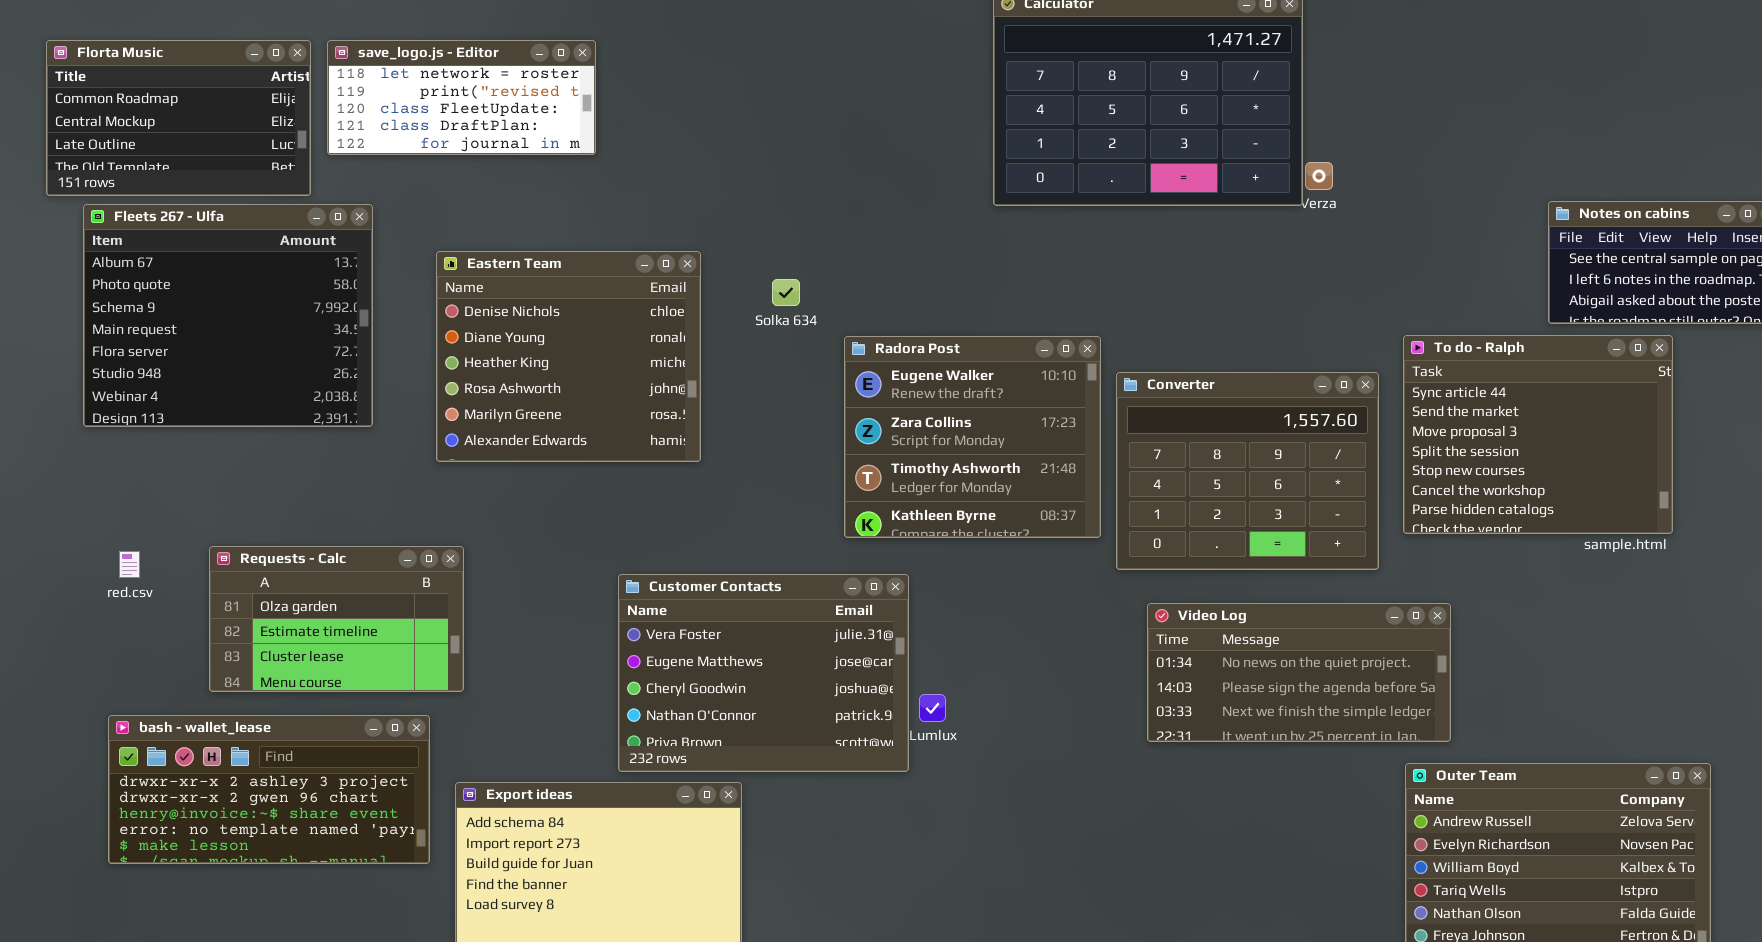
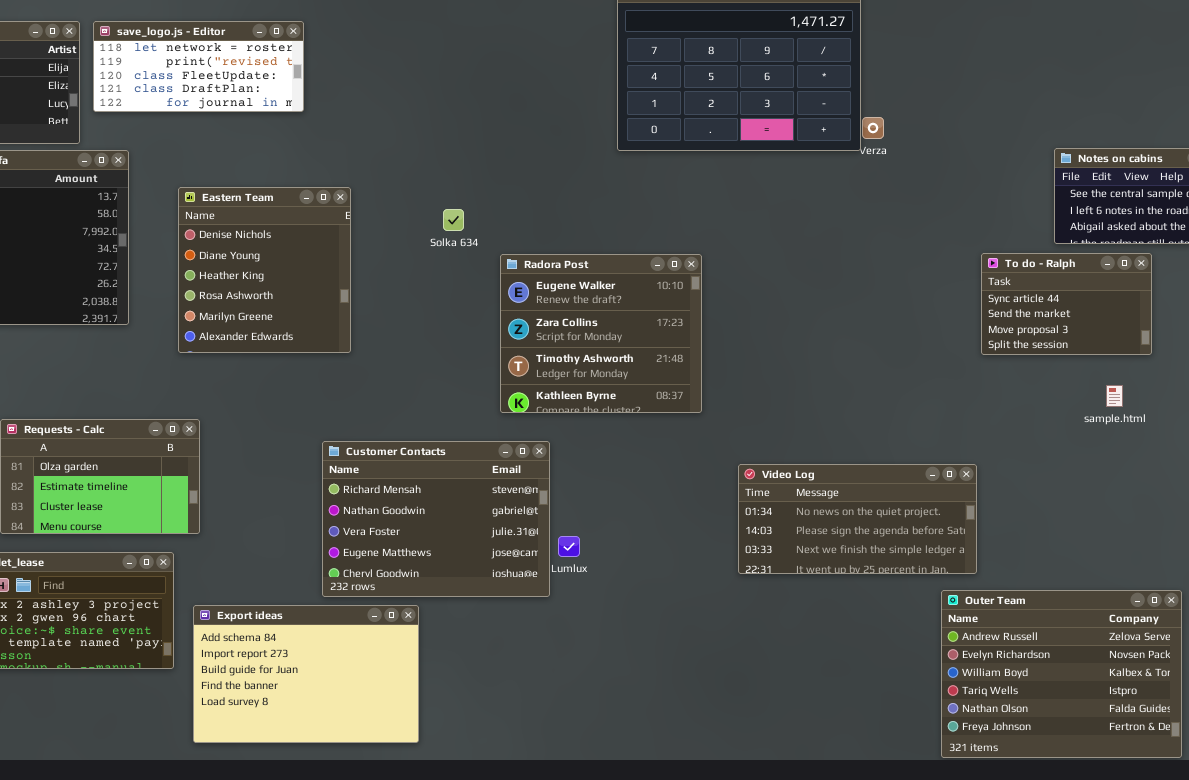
Eastern Team: [436,251,701,462] -> [178,187,351,353], resized
To do - Ralph: [1403,335,1673,534] -> [981,253,1152,355], resized
Converter: [1116,372,1379,570] -> none, closed
Customer Contacts: [618,574,909,772] -> [322,441,550,597], scrolled up 2 rows

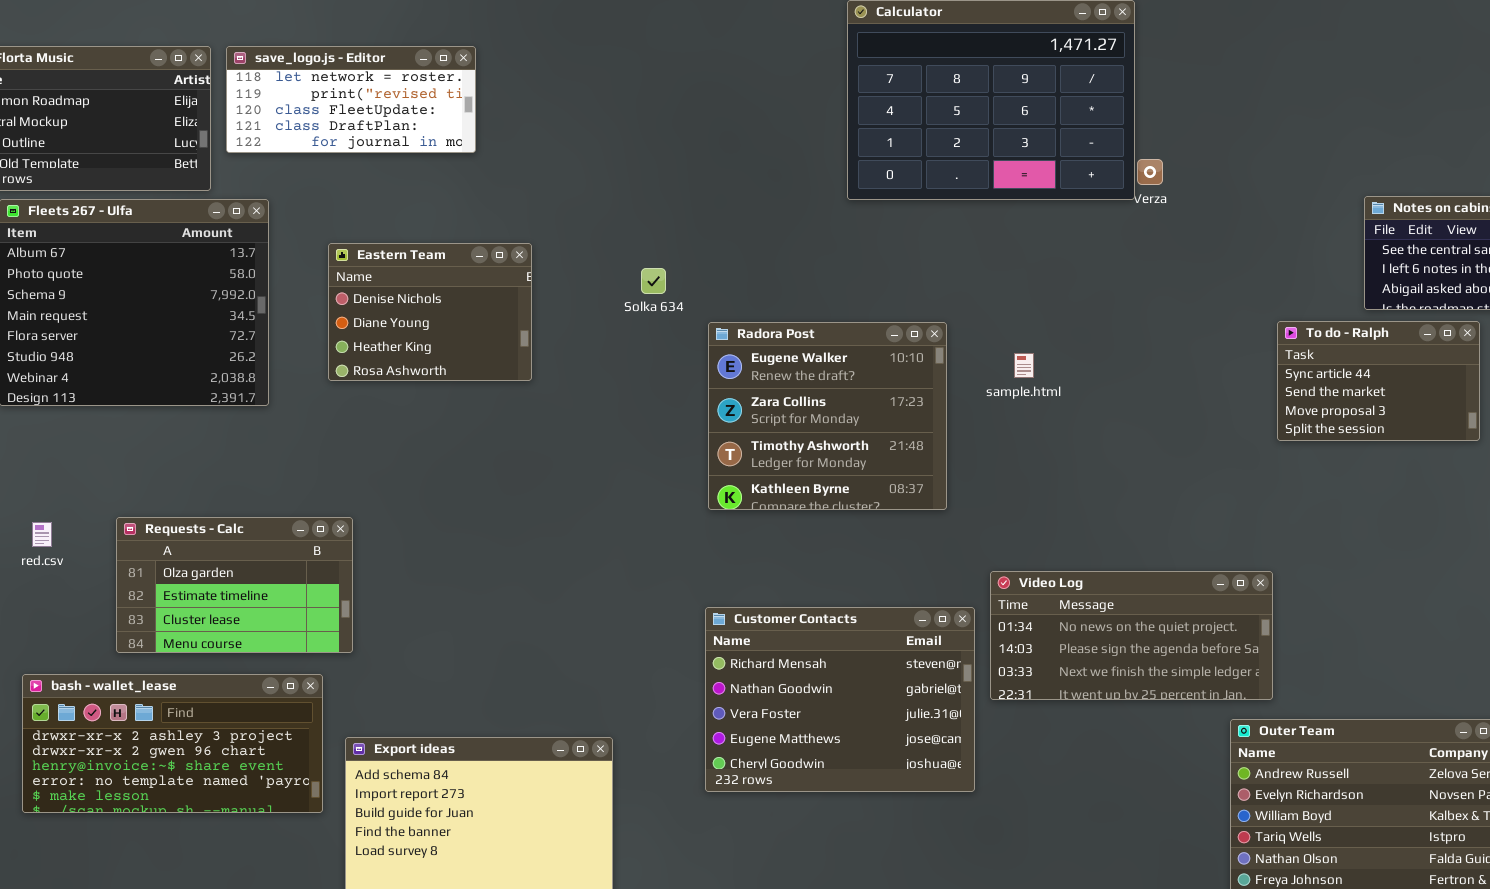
Eastern Team: [178,187,351,353] -> [328,243,532,381], resized
sample.html: [1106,385,1123,407] -> [1014,353,1034,378], moved
Customer Contacts: [322,441,550,597] -> [705,607,975,792], moved

